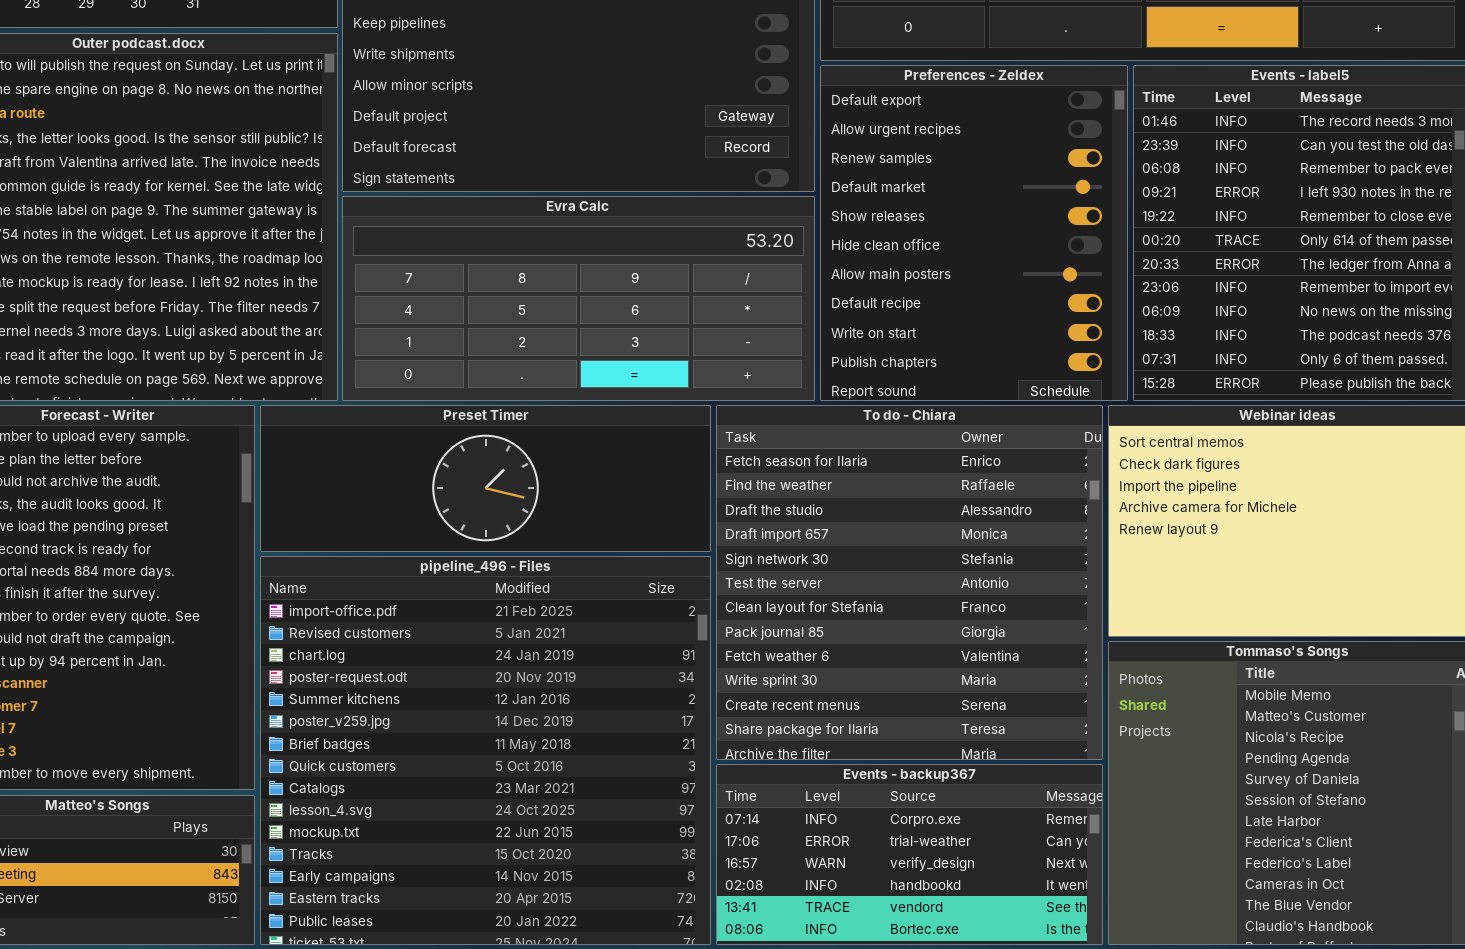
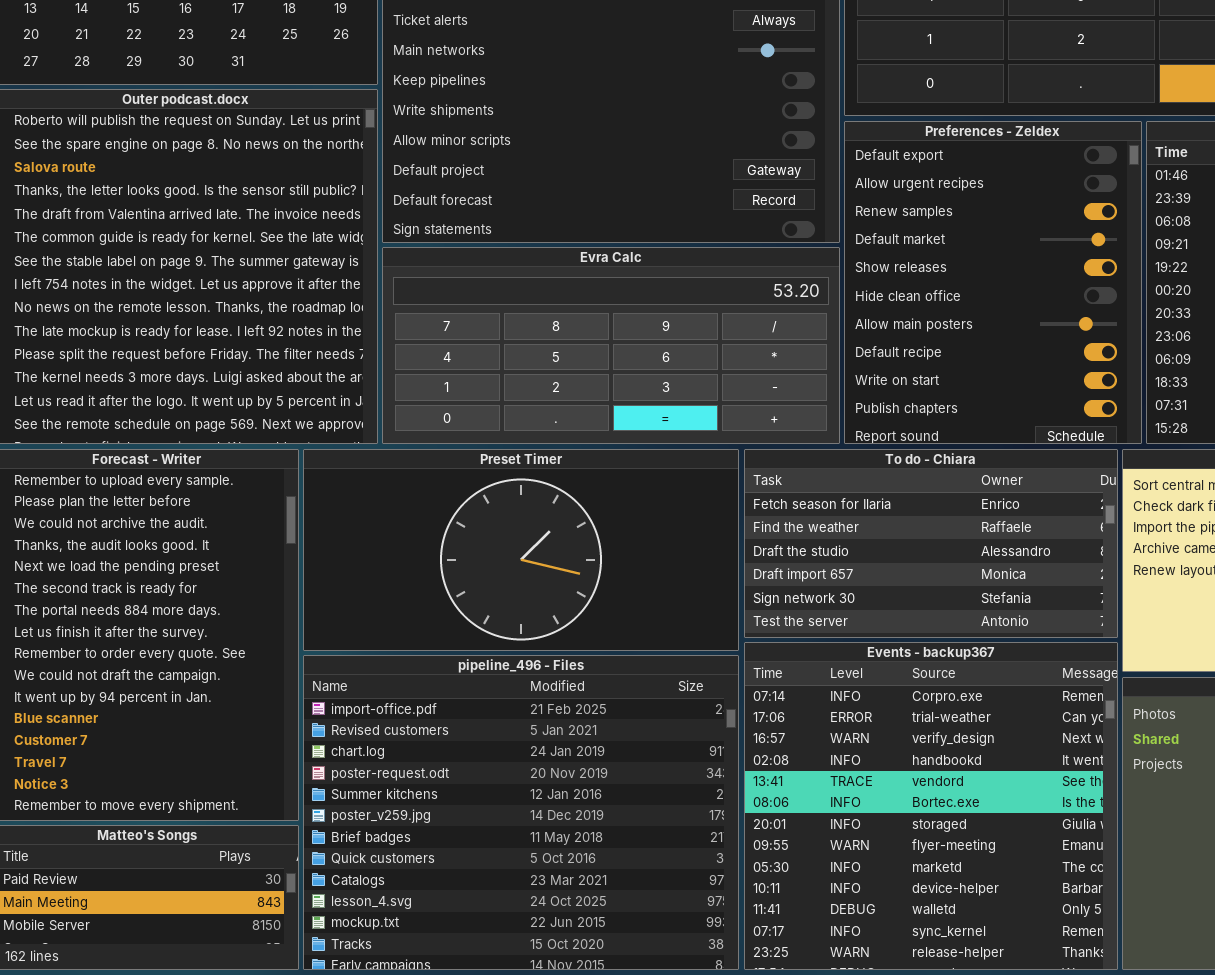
Preset Timer: [260,405,711,552] -> [303,449,739,651], resized
To do - Chiara: [716,405,1103,760] -> [744,449,1118,638], resized
pipeline_496 - Files: [260,556,711,945] -> [303,655,739,970], resized
Events - backup367: [716,764,1103,945] -> [744,642,1118,970], resized

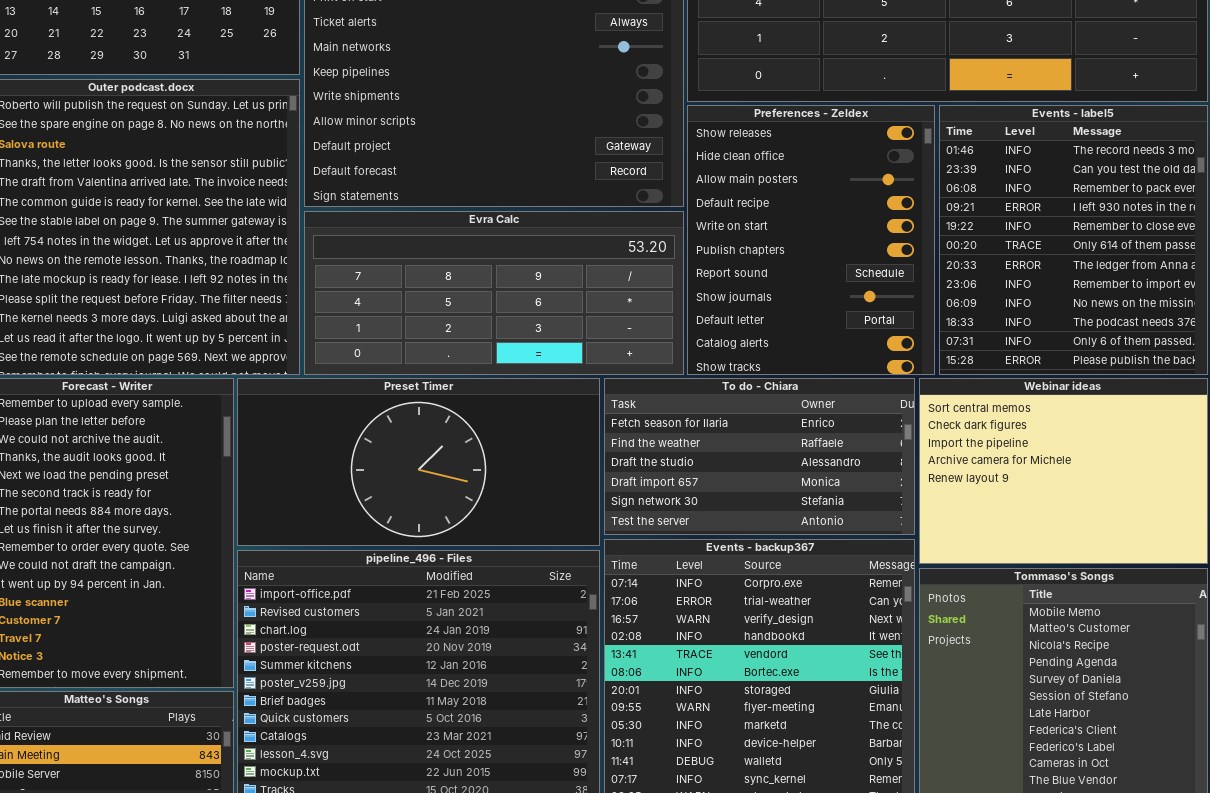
Preferences - Zeldex: [844,121,1142,444] -> [687,105,935,375], scrolled down 4 rows

